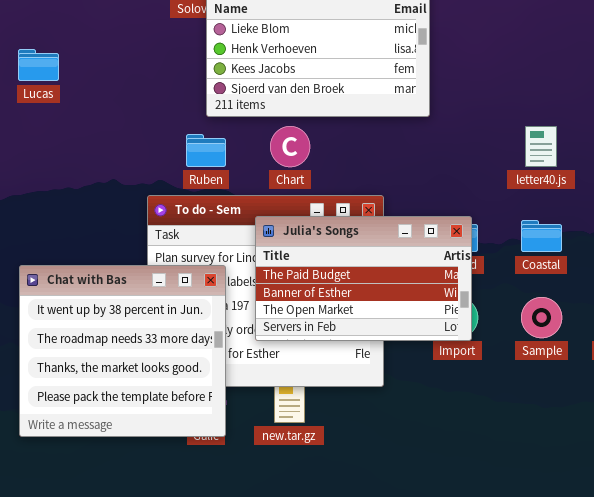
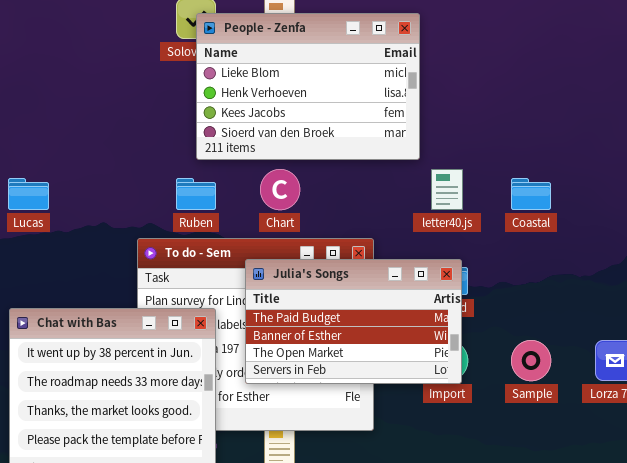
Lucas: [18,49,59,81] -> [8,178,49,210], moved
letter40.js: [525,126,557,167] -> [431,169,463,210], moved
Coastal: [521,220,562,252] -> [511,178,551,210], moved

